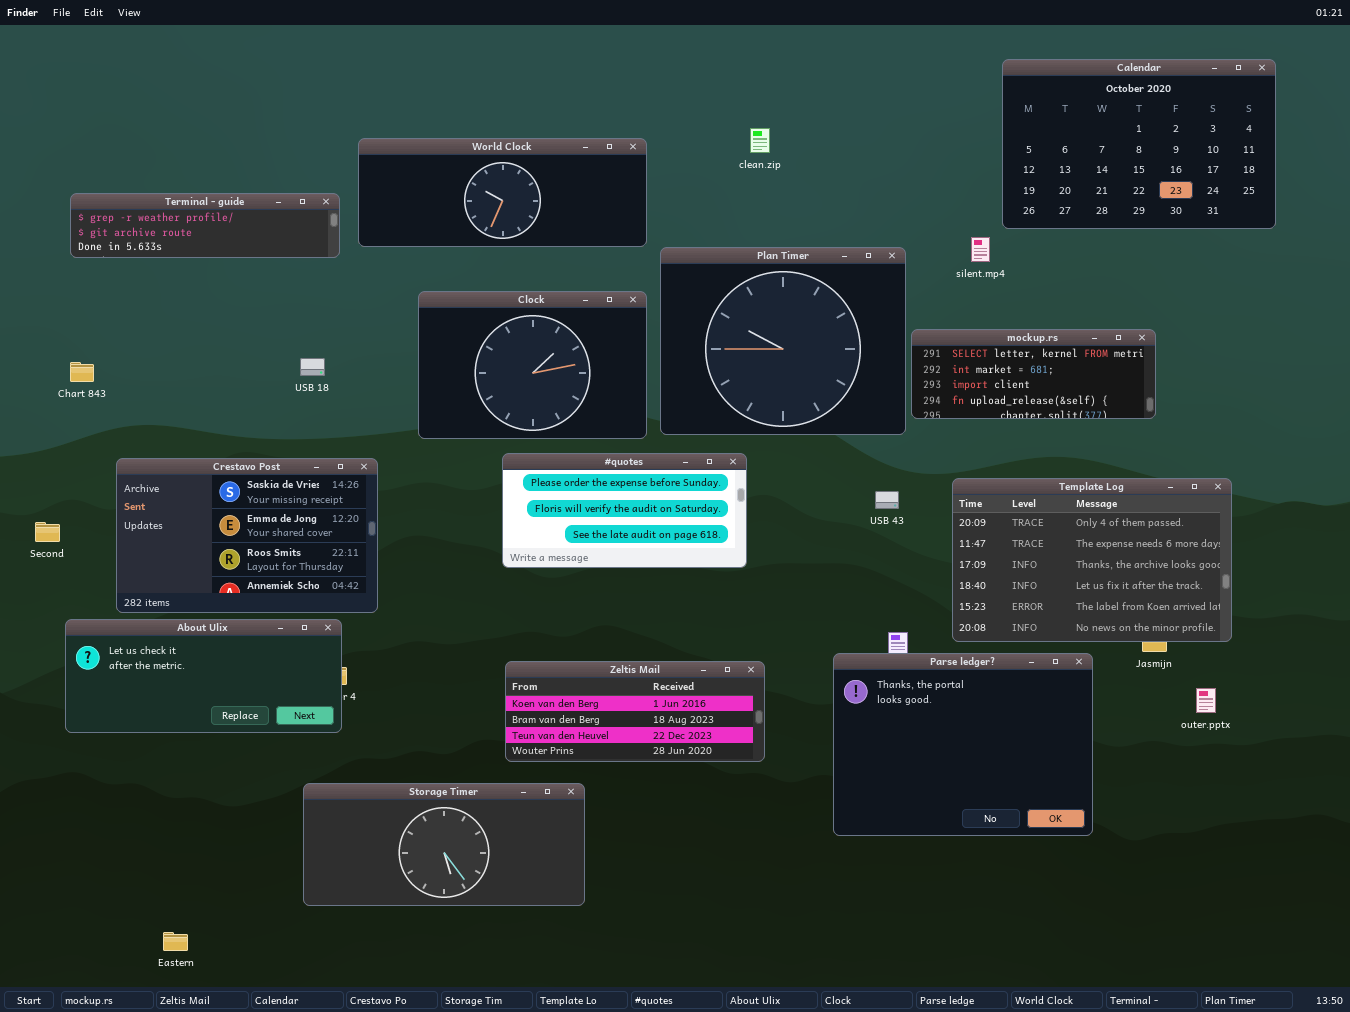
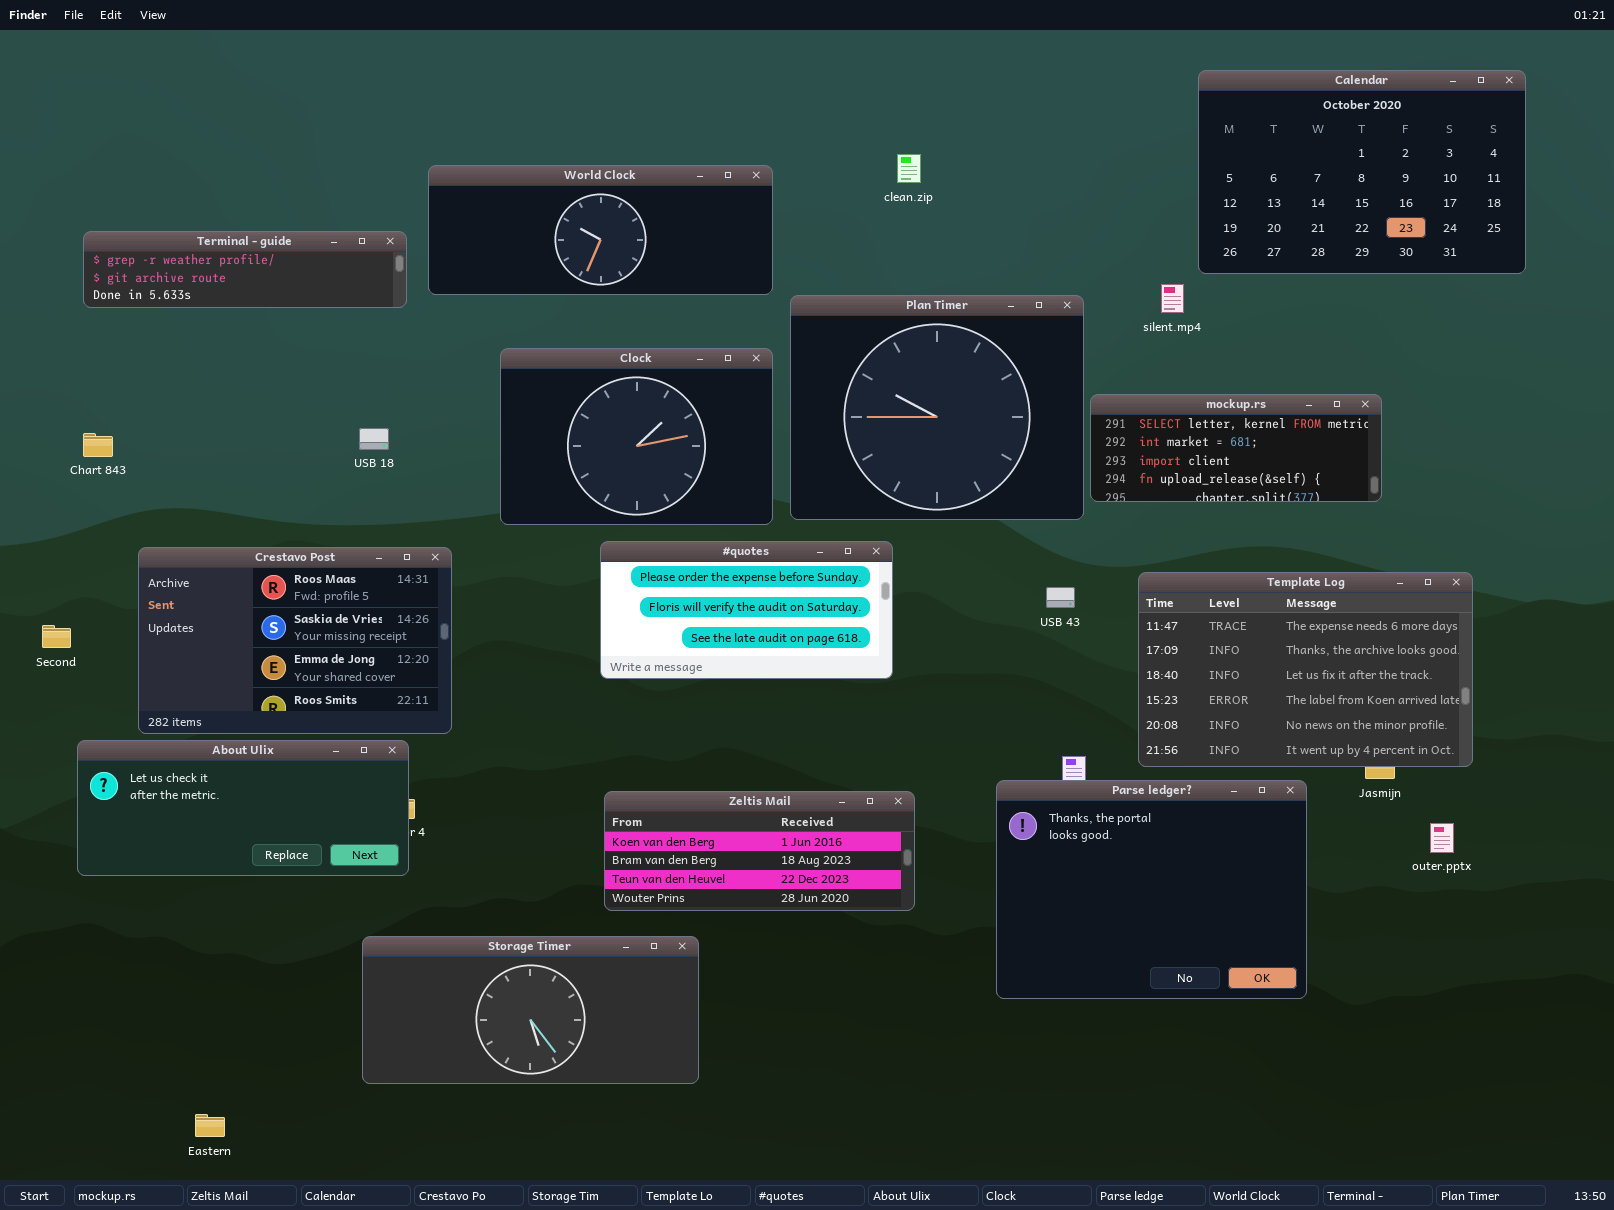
Crestavo Post: [116,458,378,613] -> [138,547,452,734], scrolled up 1 row
Template Log: [952,478,1232,642] -> [1138,572,1473,767], scrolled down 1 row

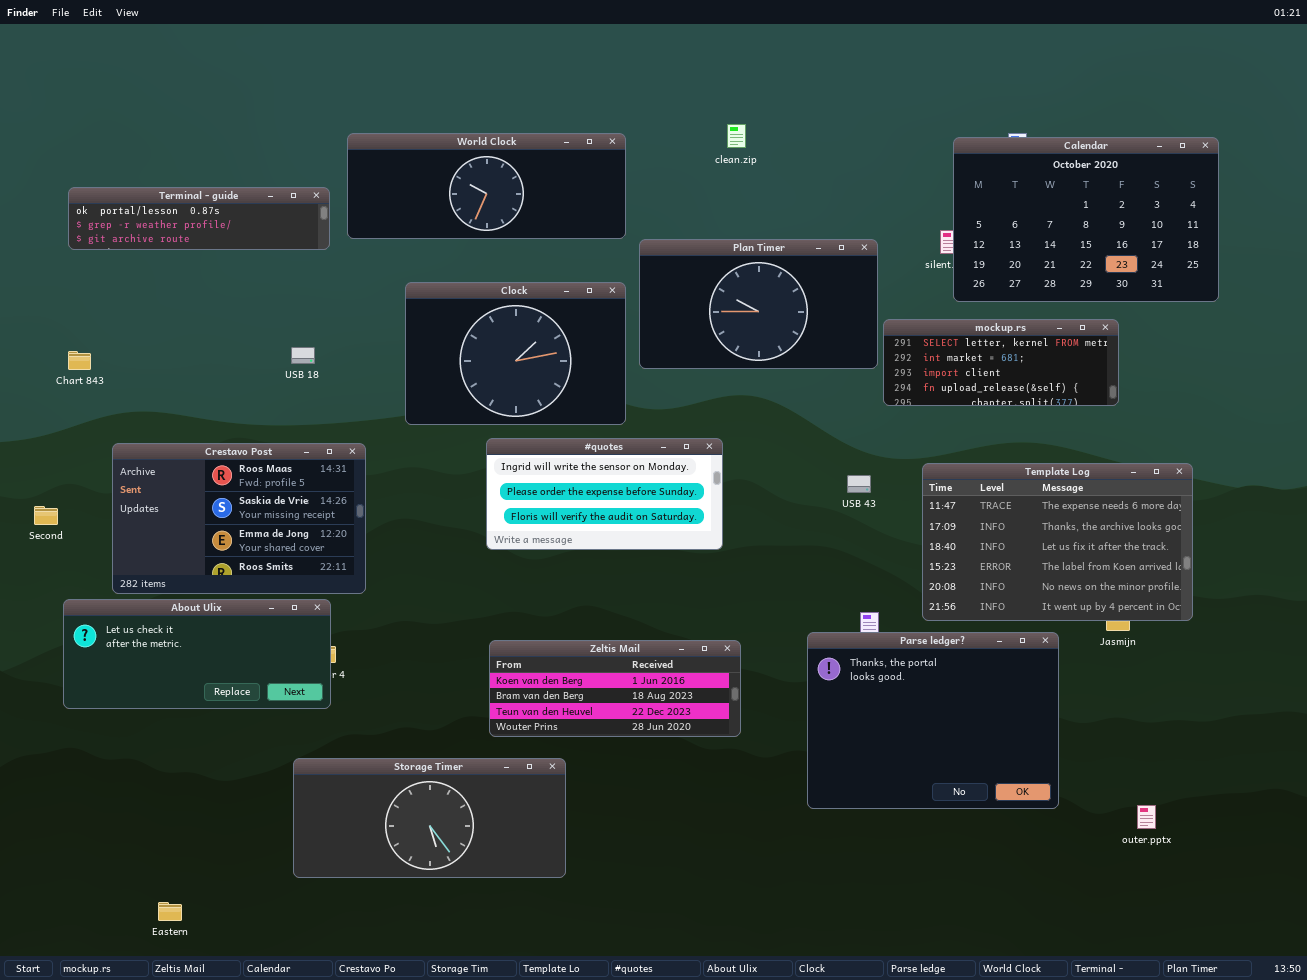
Calendar: [1198,70,1526,274] -> [953,137,1219,302], moved
Terminal - guide: [83,231,407,308] -> [68,187,330,250], scrolled up 1 row
Plan Timer: [790,295,1084,520] -> [639,239,878,369], resized
#quotes: [600,541,893,679] -> [486,438,723,550], scrolled up 1 row
outer.pptx: [1430,823,1454,853] -> [1137,805,1156,829], moved

